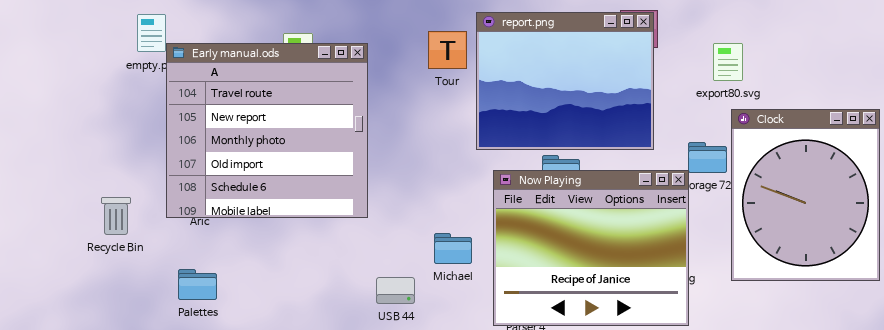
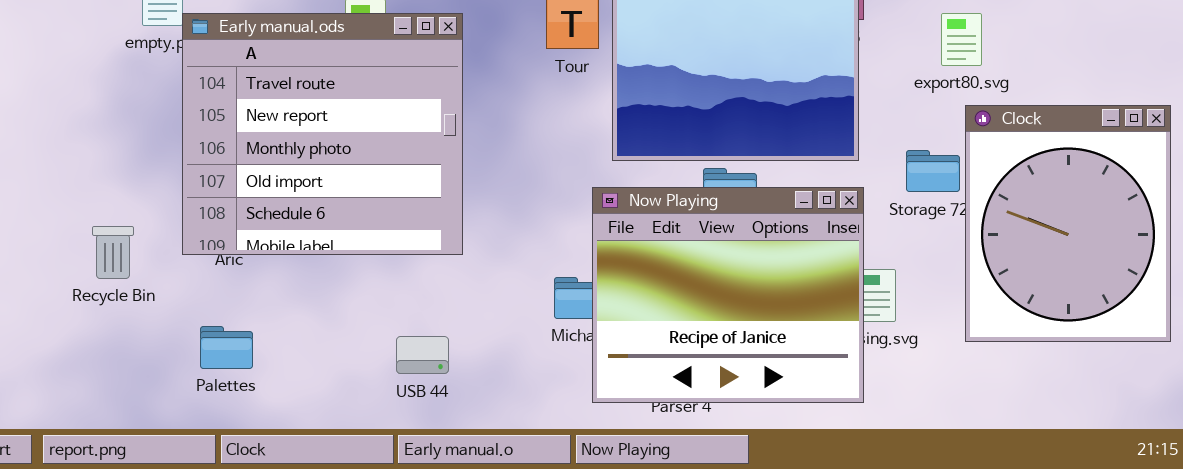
Now Playing: [493,170,689,326] -> [592,187,864,403], moved
USB 44: [376,277,415,304] -> [396,336,449,374], moved

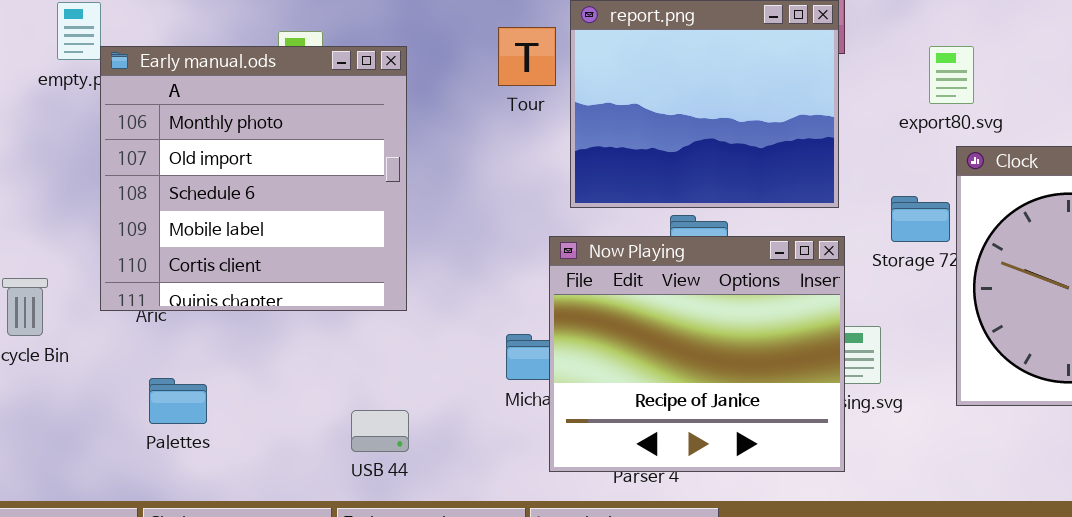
Early manual.ods: [182,13,463,255] -> [100,46,407,311], scrolled down 2 rows
Palettes: [200,326,253,369] -> [149,378,207,424], moved
USB 44: [396,336,449,374] -> [351,410,409,452], moved

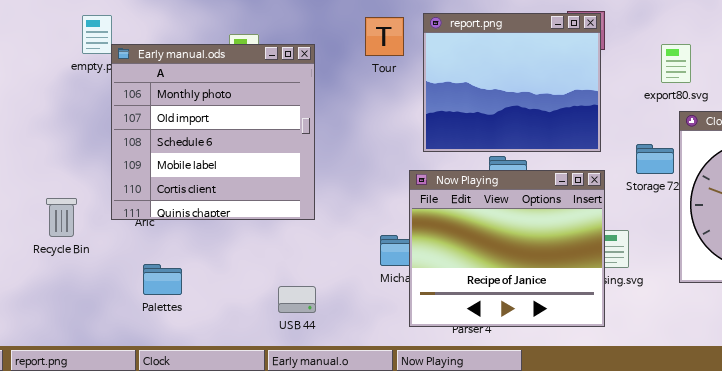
Tour: [498,27,556,86] -> [365,17,404,56], moved

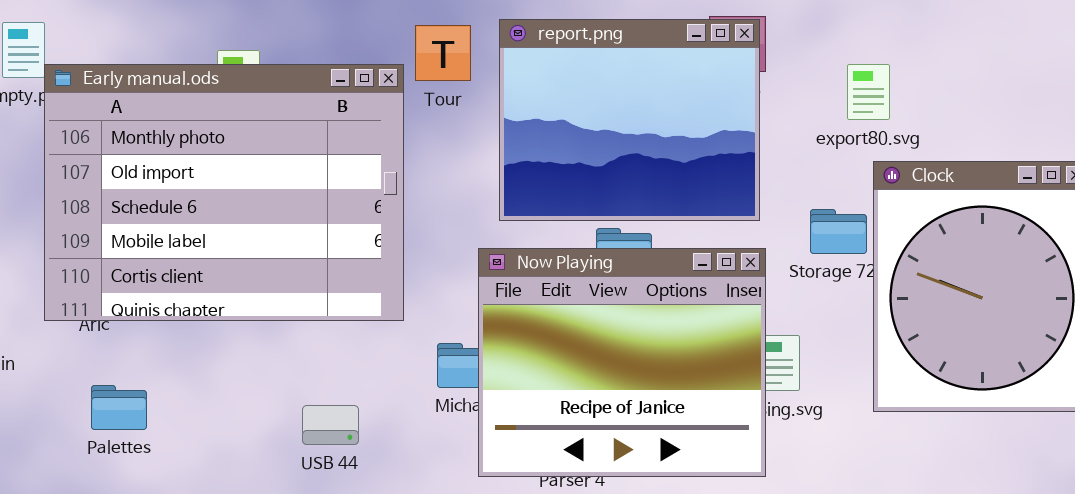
Early manual.ods: [111,44,315,220] -> [44,64,404,321], resized
USB 44: [278,286,316,313] -> [302,405,359,445], moved

